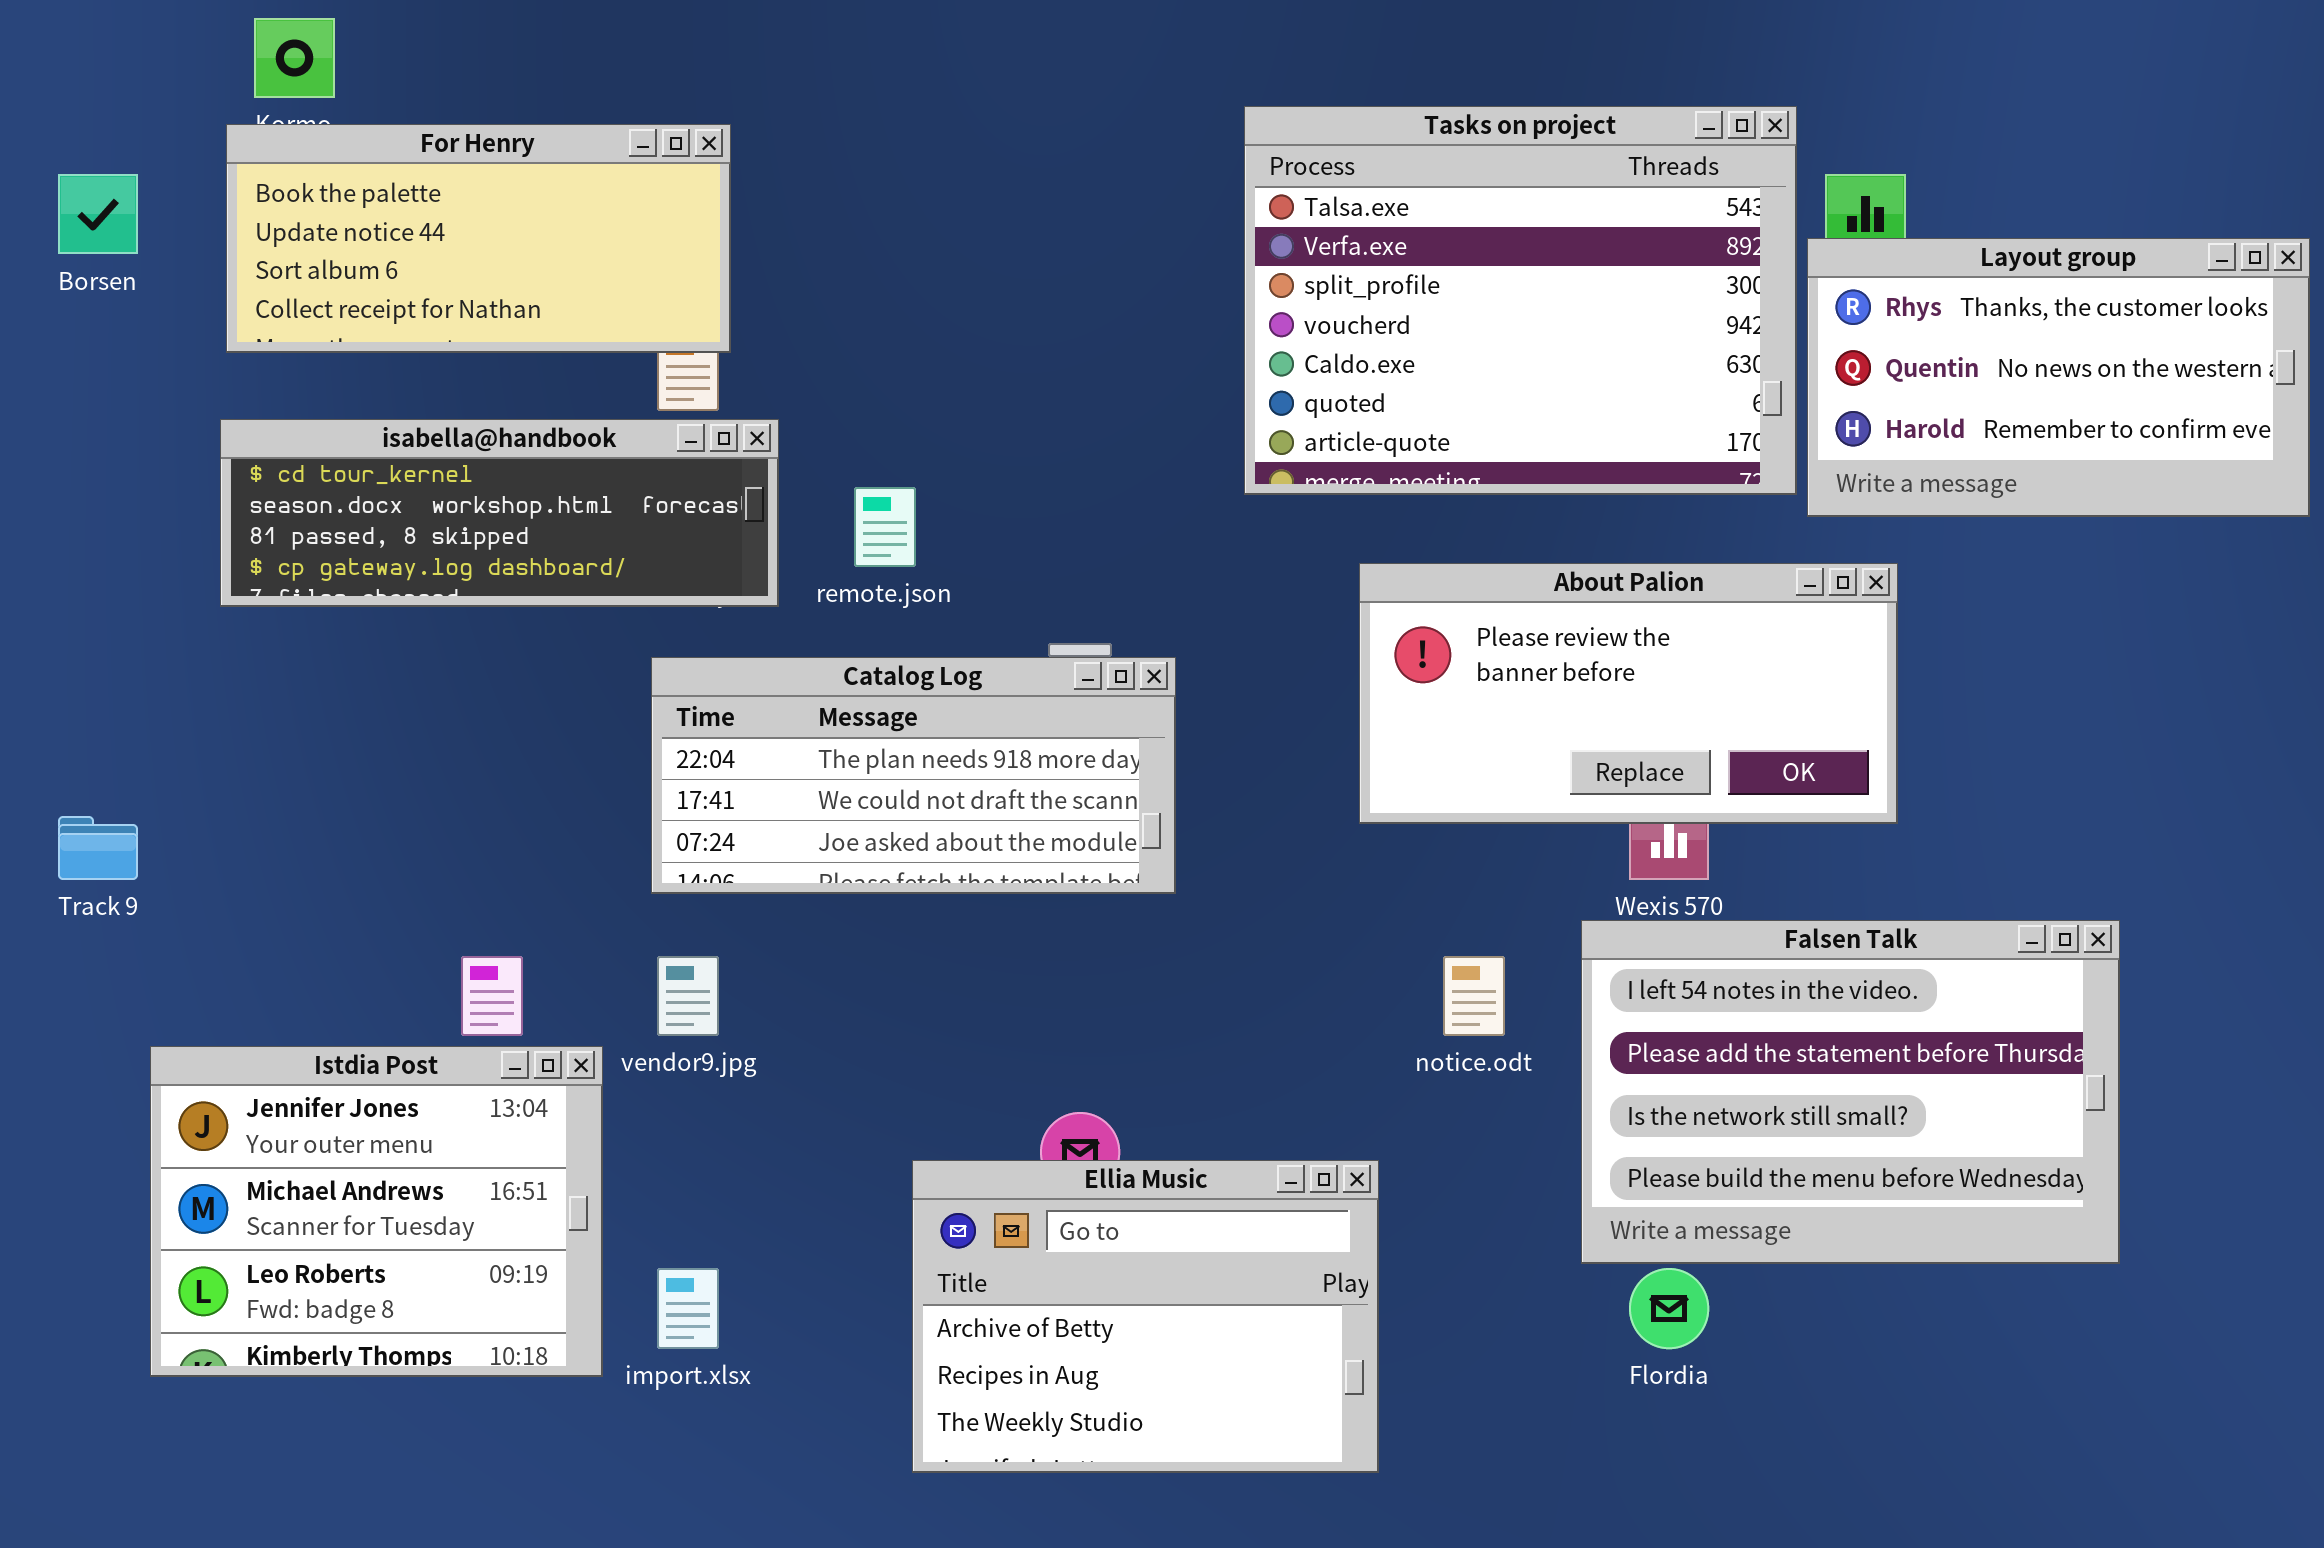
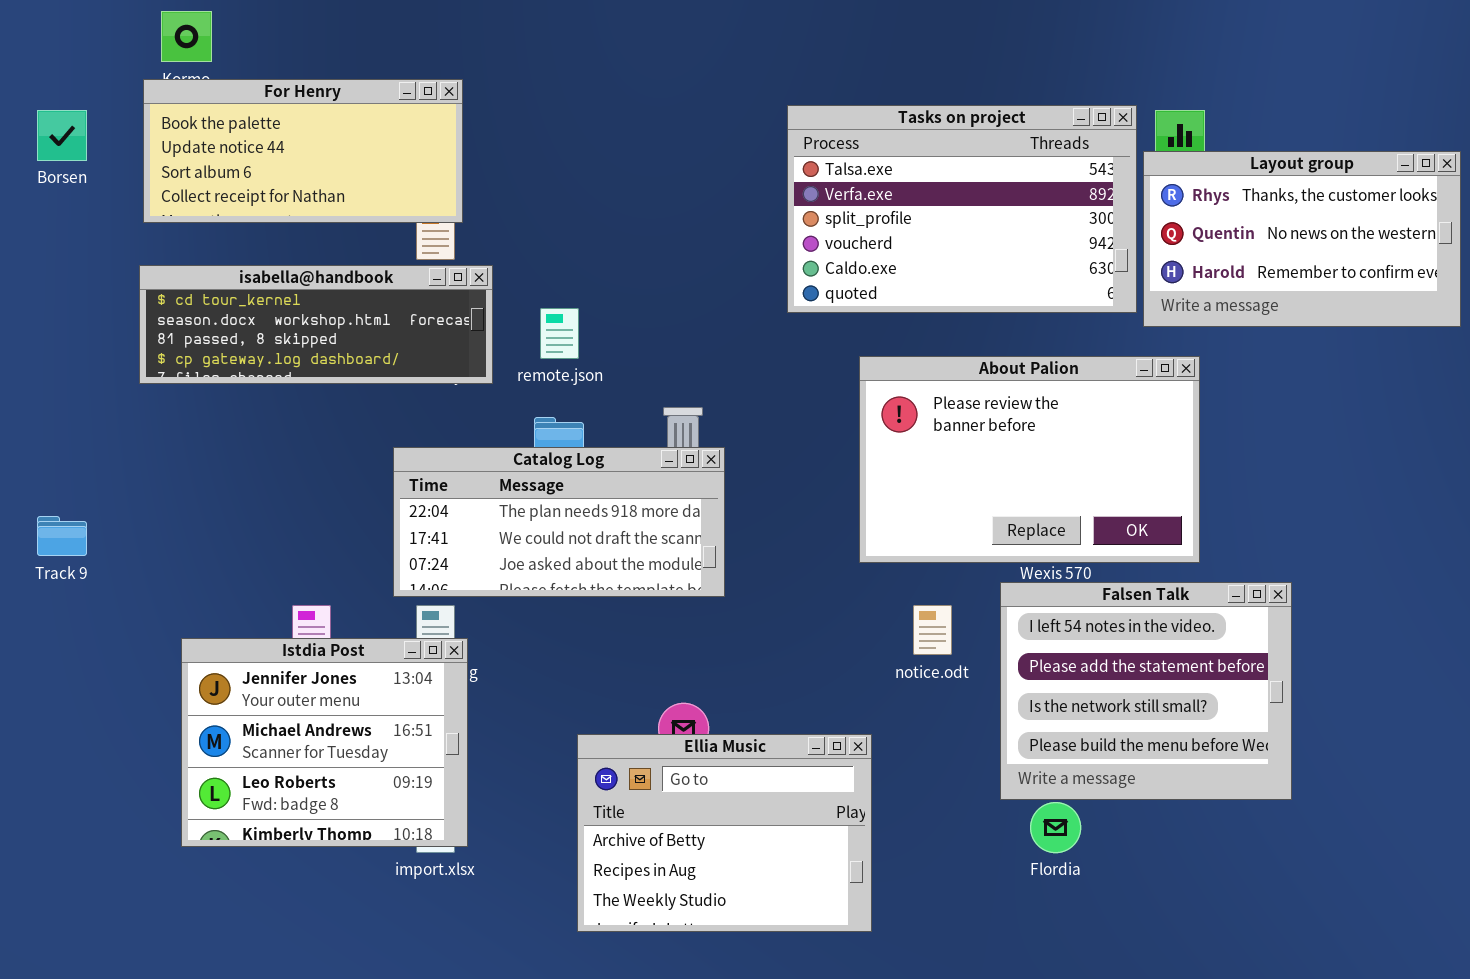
Tasks on project: [1244,106,1797,495] -> [787,105,1137,313], resized
About Palion: [1359,563,1898,824] -> [859,356,1200,563], resized
Catalog Log: [651,657,1176,894] -> [393,447,725,597], moved
Falsen Talk: [1581,920,2120,1264] -> [1000,582,1292,800], resized
Istdia Post: [150,1046,603,1377] -> [181,638,468,847], moved

